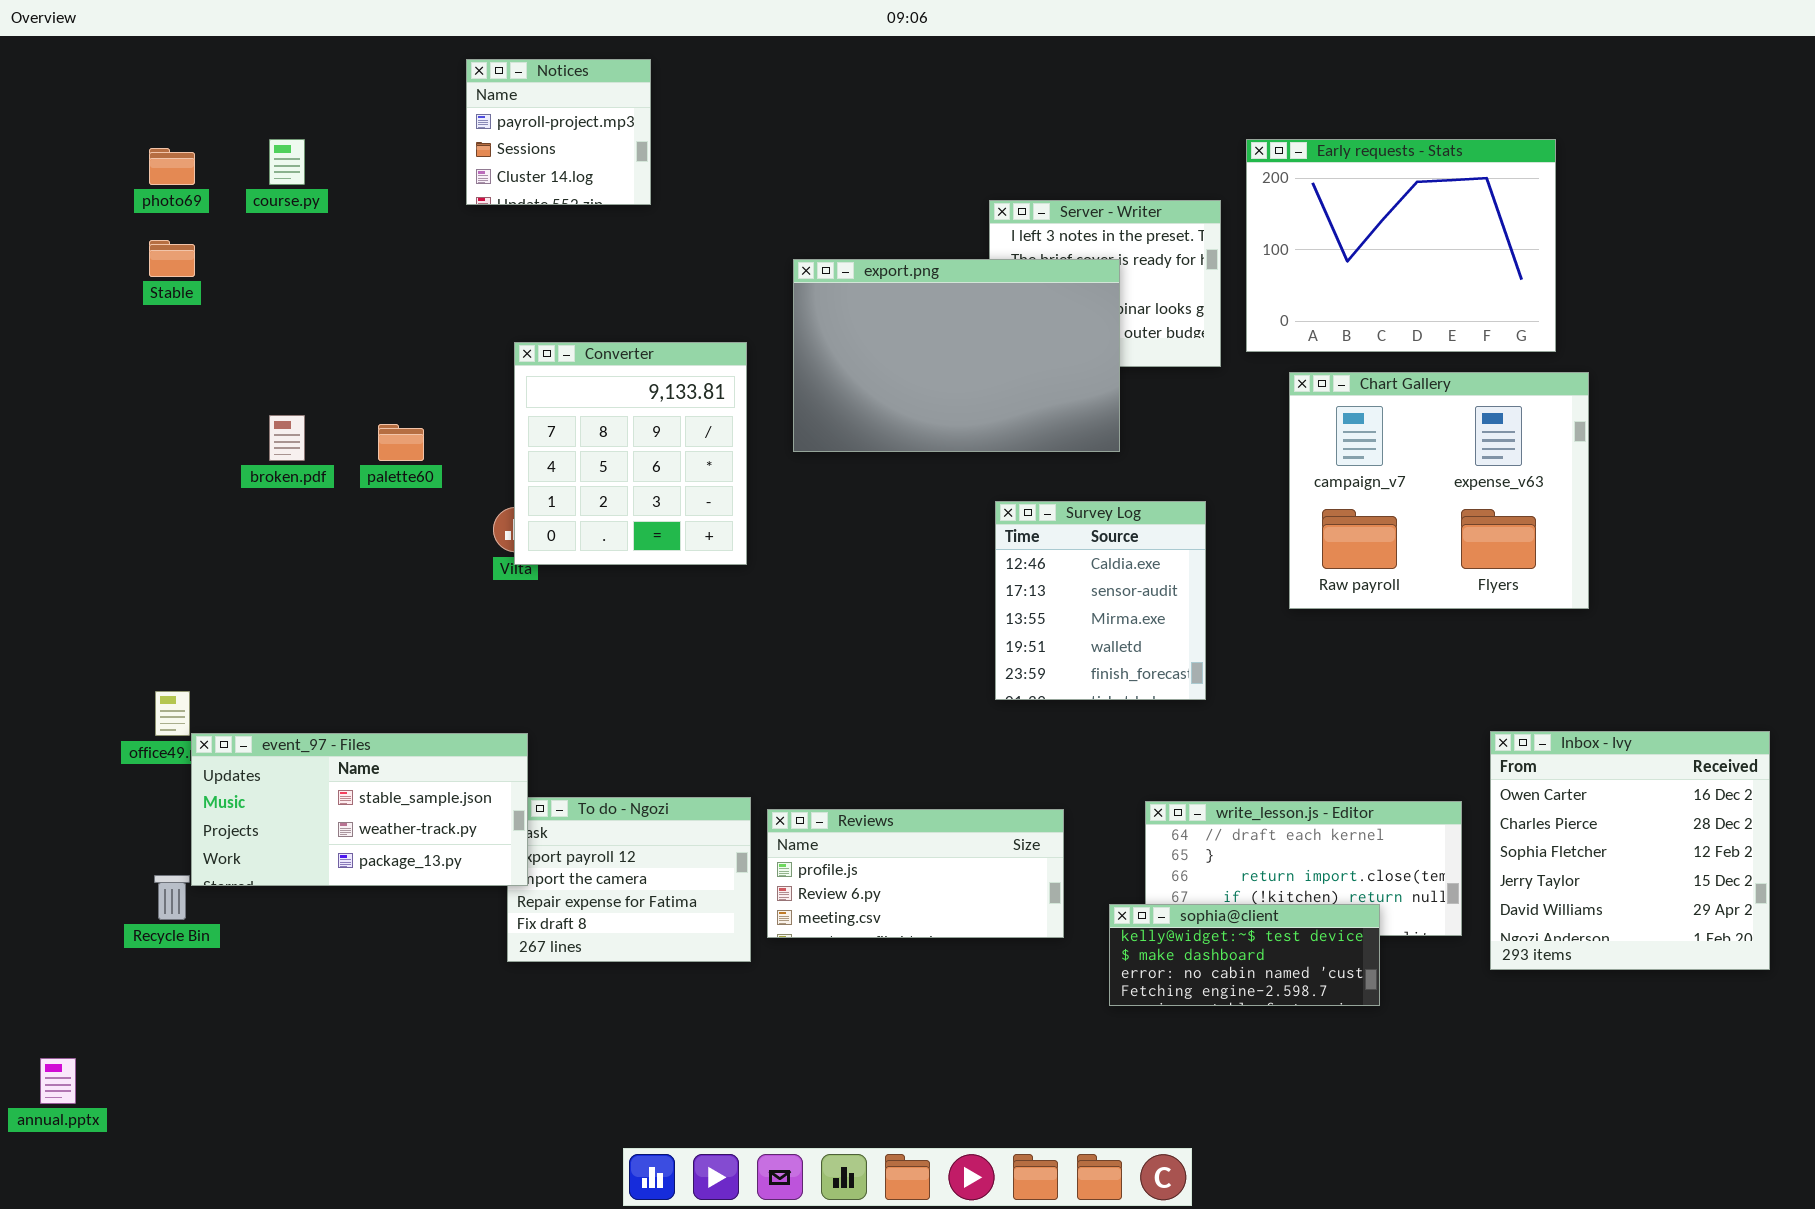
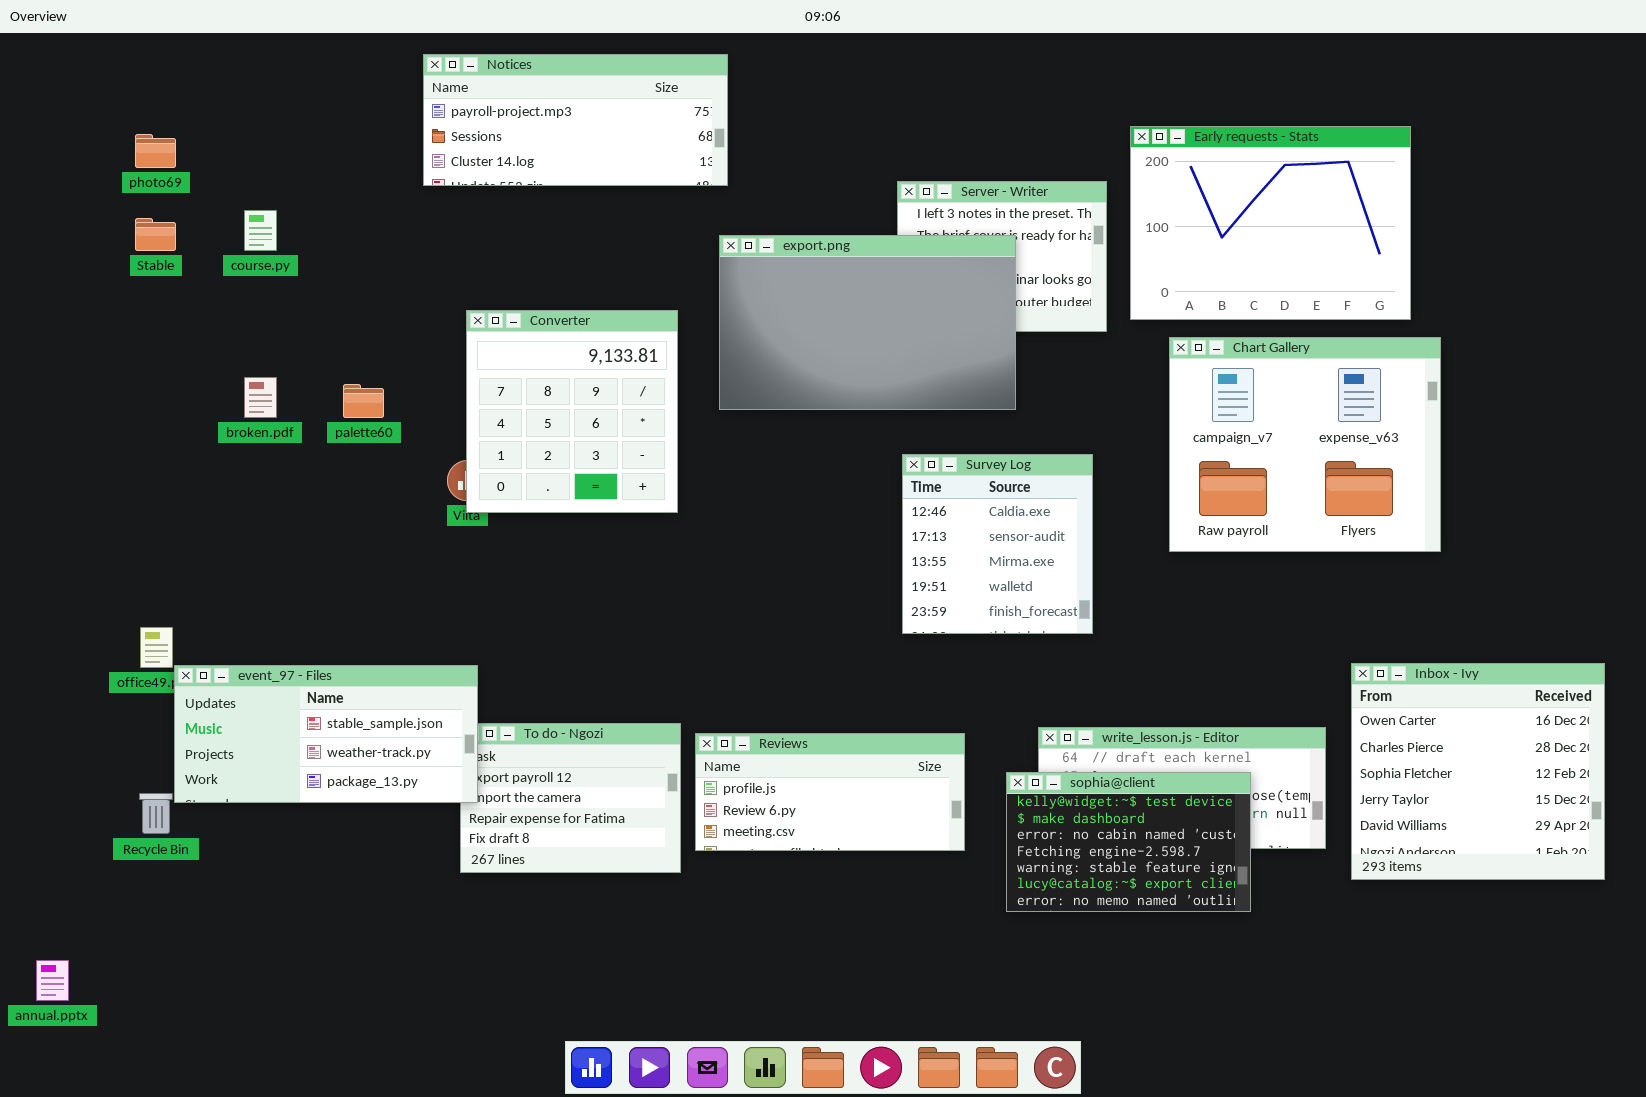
Notices: [466,59,651,205] -> [423,54,728,186], resized
course.py: [269,139,305,185] -> [244,210,277,251], moved
sophia@client: [1109,904,1380,1006] -> [1006,772,1251,912], resized

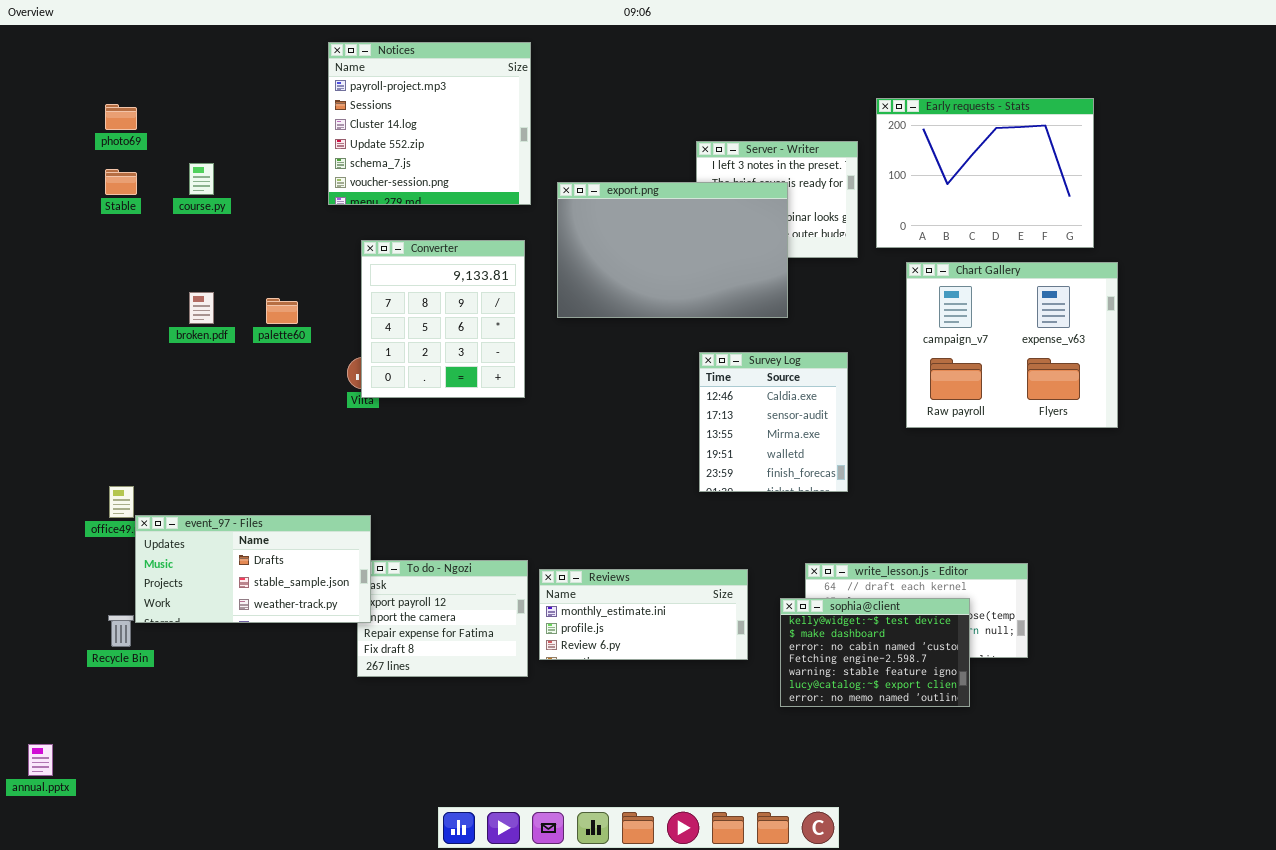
Notices: [423,54,728,186] -> [328,42,531,205], resized
Inbox - Ivy: [1351,663,1605,880] -> none, closed
event_97 - Files: [174,665,478,803] -> [135,515,371,623], scrolled up 1 row
Reviews: [695,733,965,851] -> [539,569,748,660], scrolled up 1 row

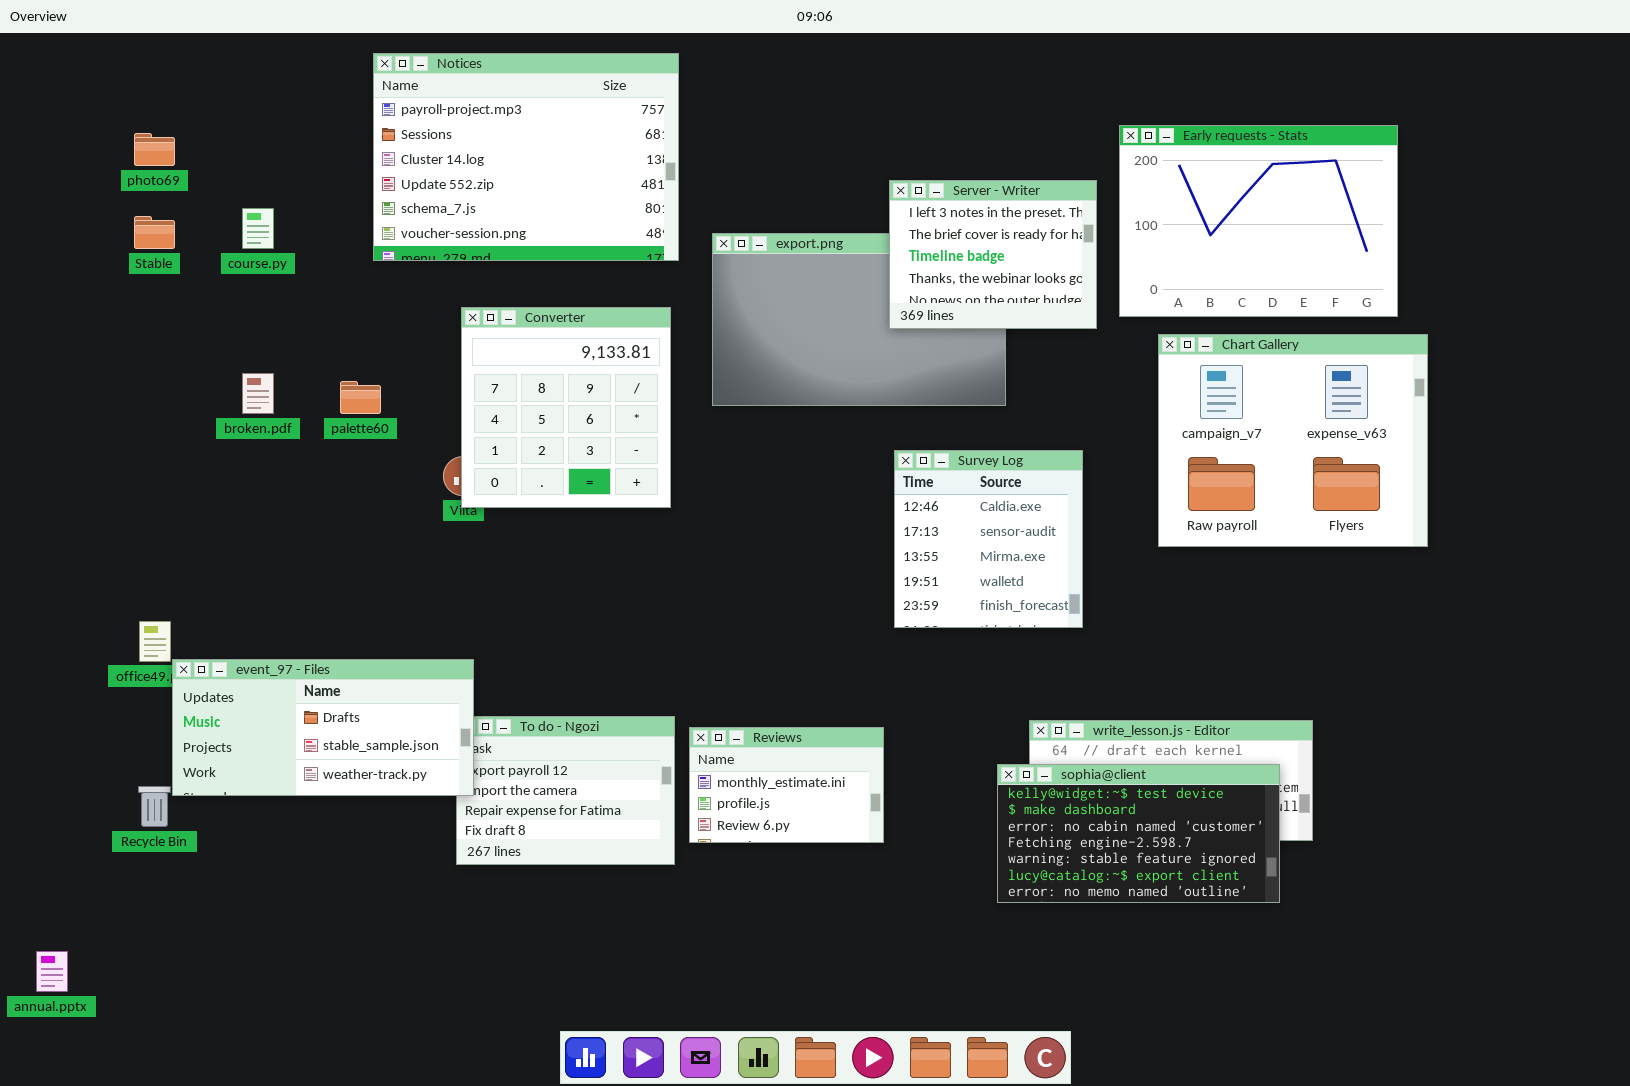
Notices: [328,42,531,205] -> [373,53,679,261], resized
Server - Writer: [696,141,858,258] -> [889,180,1097,329], raised
Reviews: [539,569,748,660] -> [689,727,884,843], resized
sophia@client: [780,598,970,707] -> [997,764,1280,903], resized

